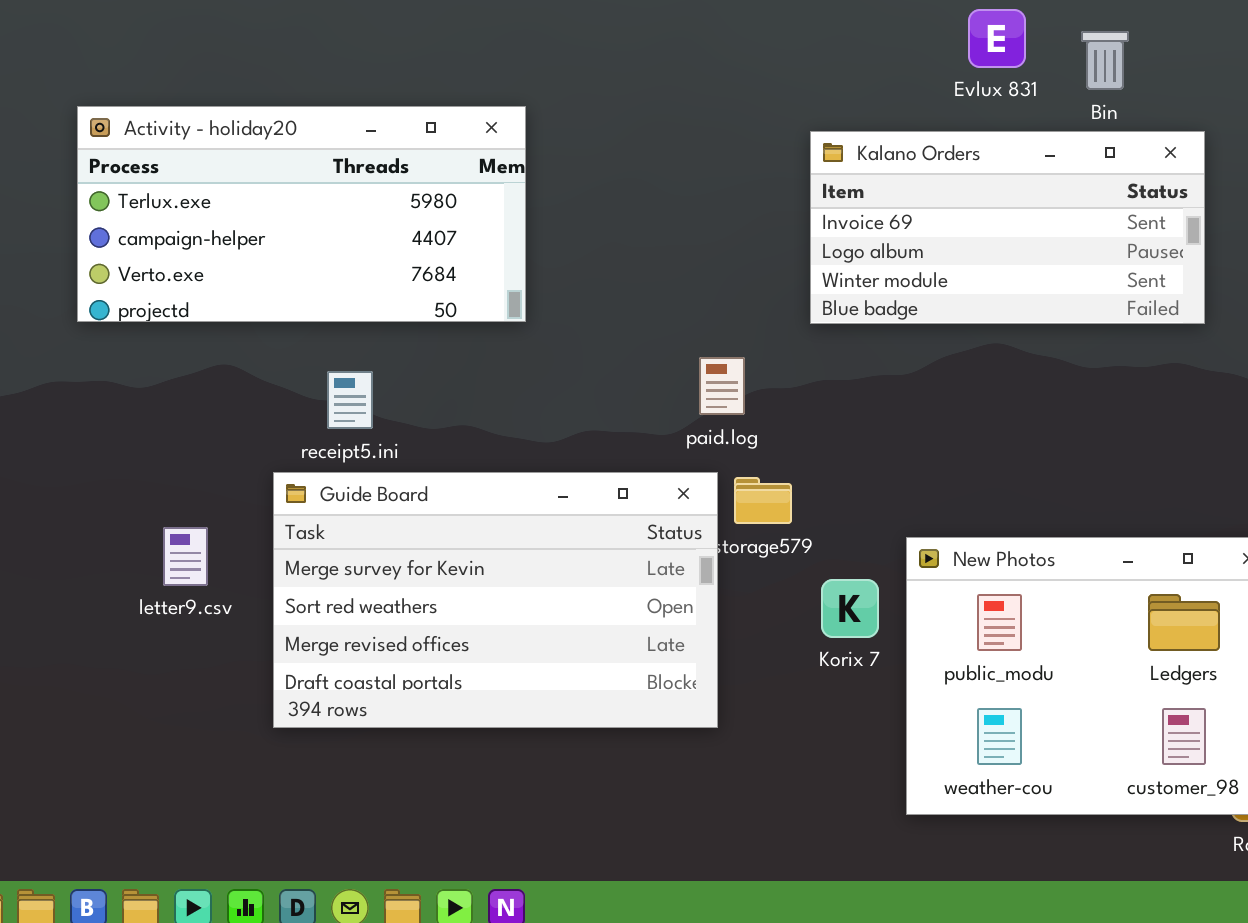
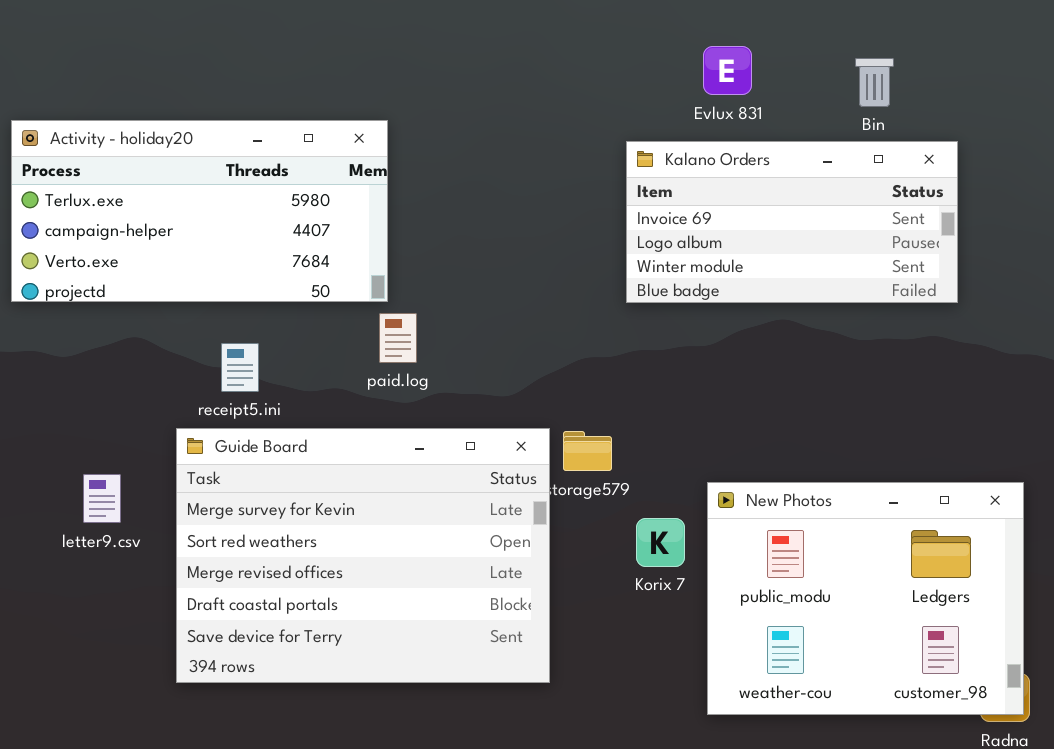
Evlux 831: [968,9,1026,68] -> [703,46,752,95], moved
paid.log: [699,357,745,415] -> [379,313,417,363], moved
Guide Board: [273,472,718,728] -> [176,428,550,683], resized

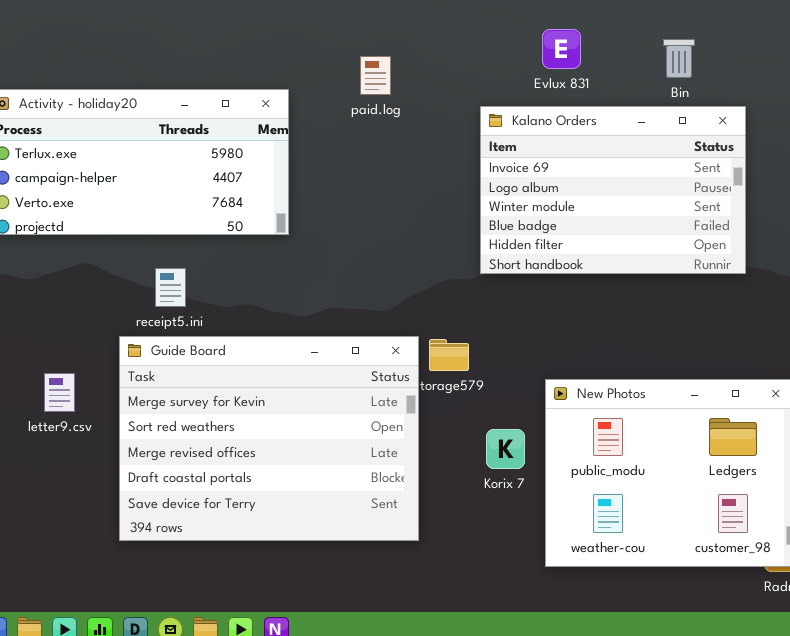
Kalano Orders: [626,141,958,303] -> [480,106,746,274], resized
paid.log: [379,313,417,363] -> [360,56,391,95], moved
Korix 7: [636,518,685,567] -> [486,429,525,469], moved

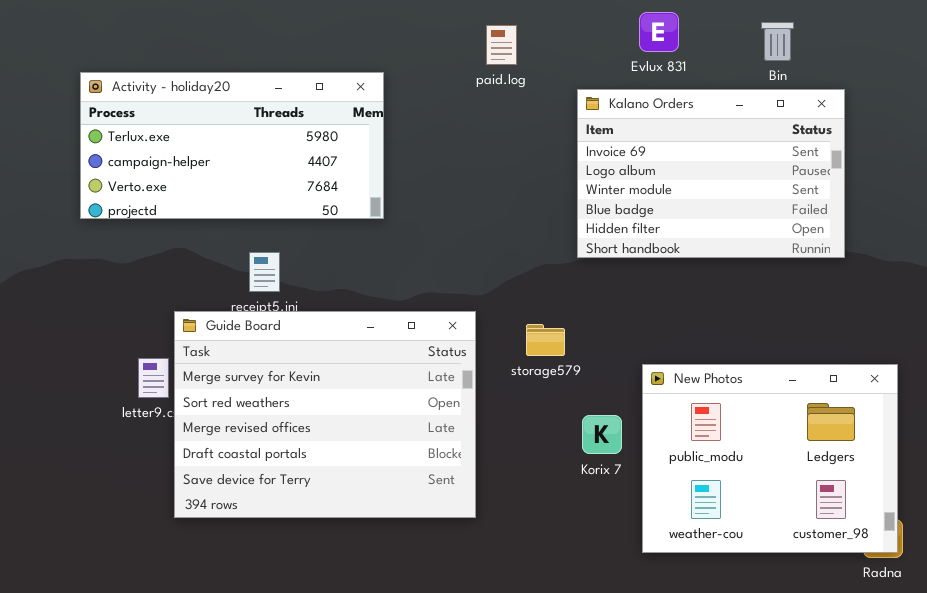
paid.log: [360,56,391,95] -> [486,25,517,65], moved
Guide Board: [119,336,419,541] -> [174,311,476,518], moved

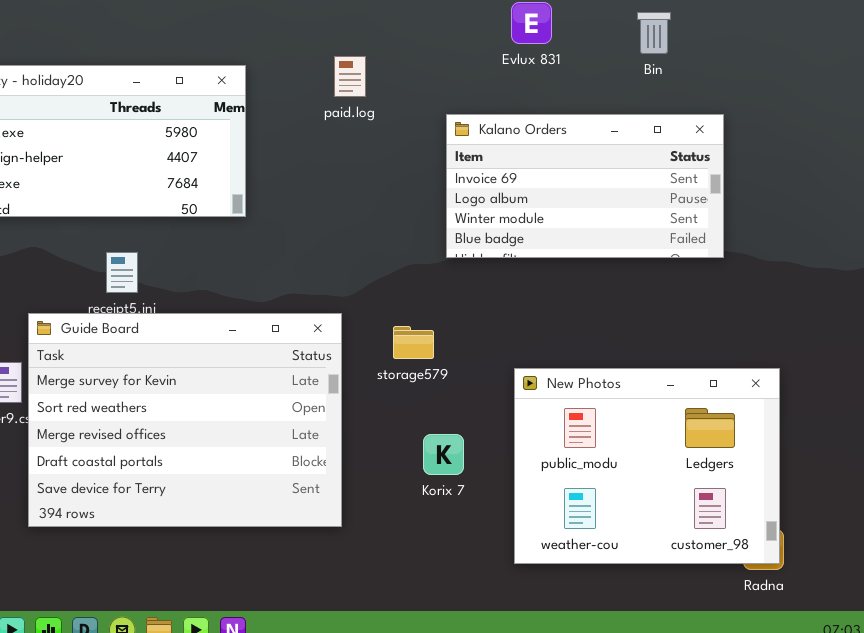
paid.log: [486,25,517,65] -> [334,56,366,97], moved
Kalano Orders: [577,89,845,258] -> [446,114,724,258], resized
Korix 7: [582,415,622,454] -> [423,434,464,475], moved

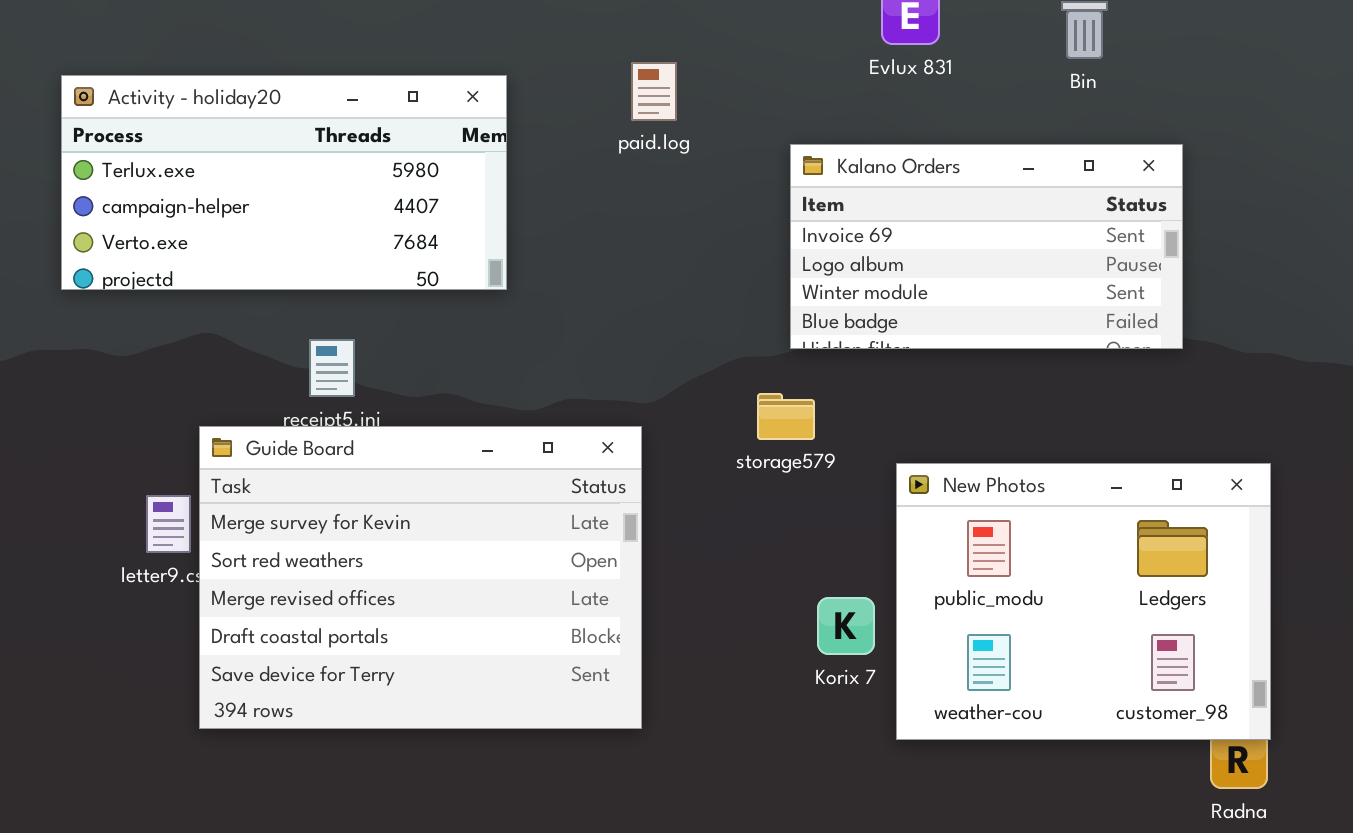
storage579: [393,326,434,359] -> [757,393,815,440], moved
New Photos: [514,368,780,564] -> [896,463,1271,740], moved
Korix 7: [423,434,464,475] -> [817,597,875,655], moved

